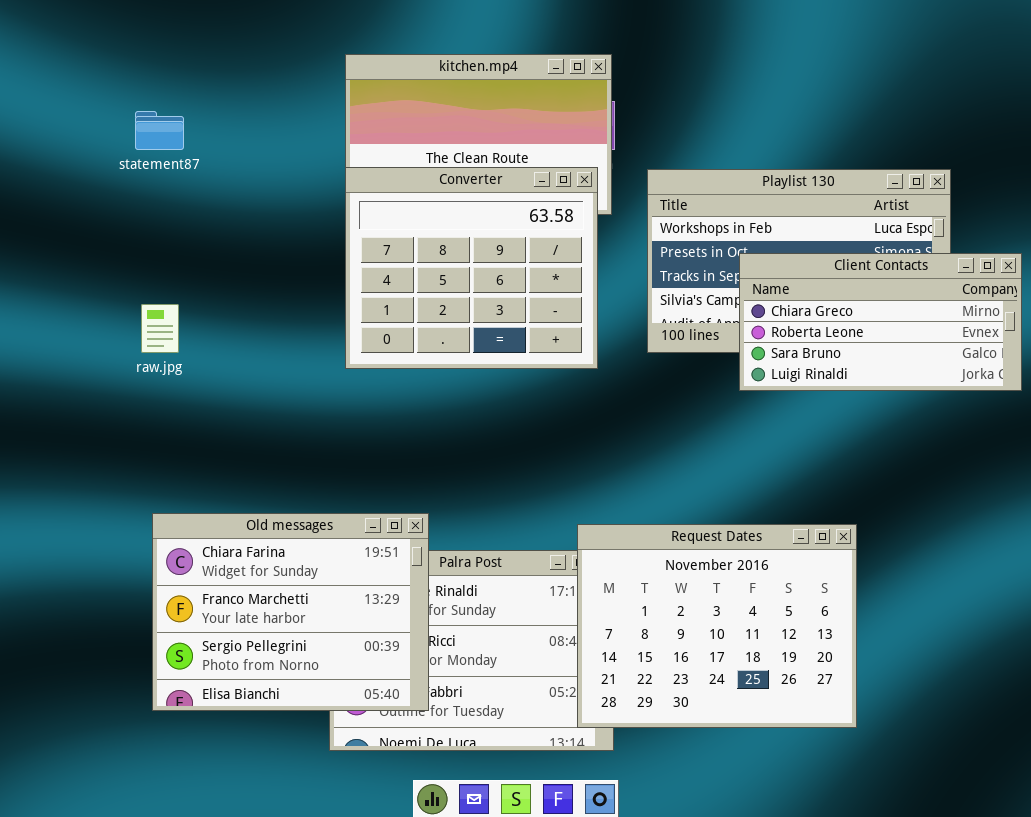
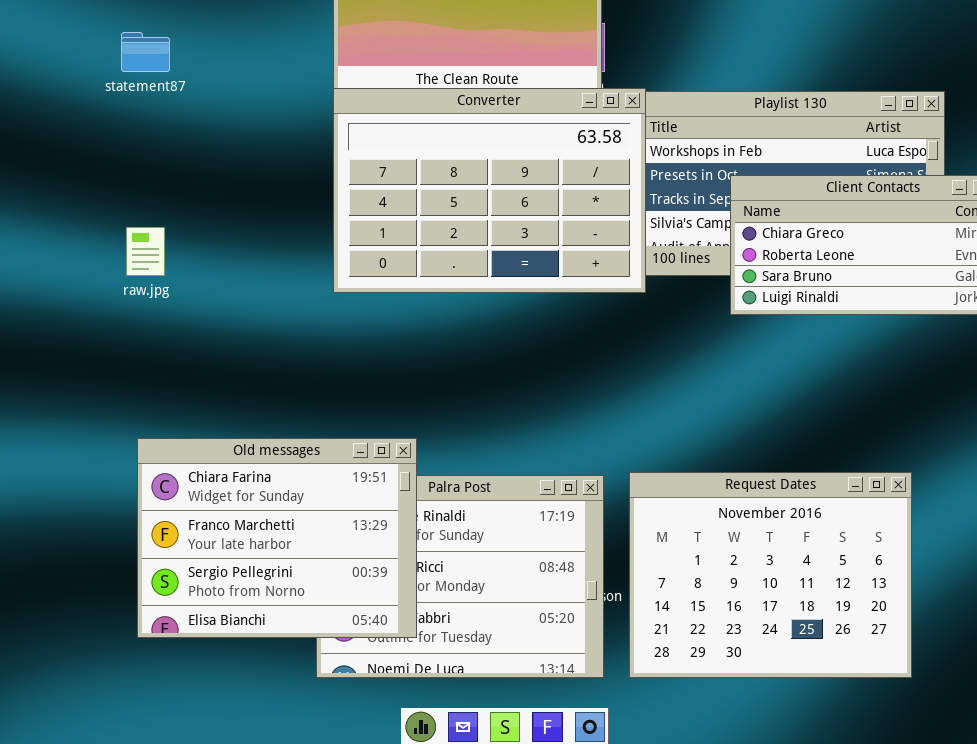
Converter: [345,167,598,369] -> [333,88,646,293], resized
Request Dates: [577,524,857,728] -> [629,472,912,678], moved

